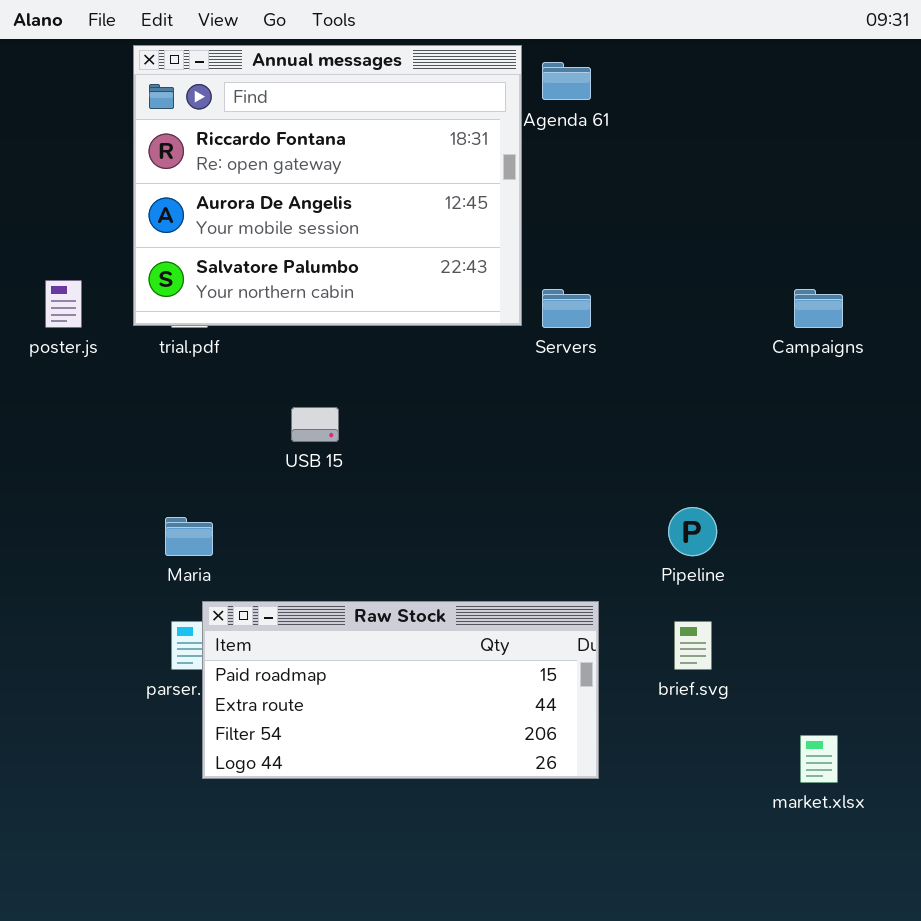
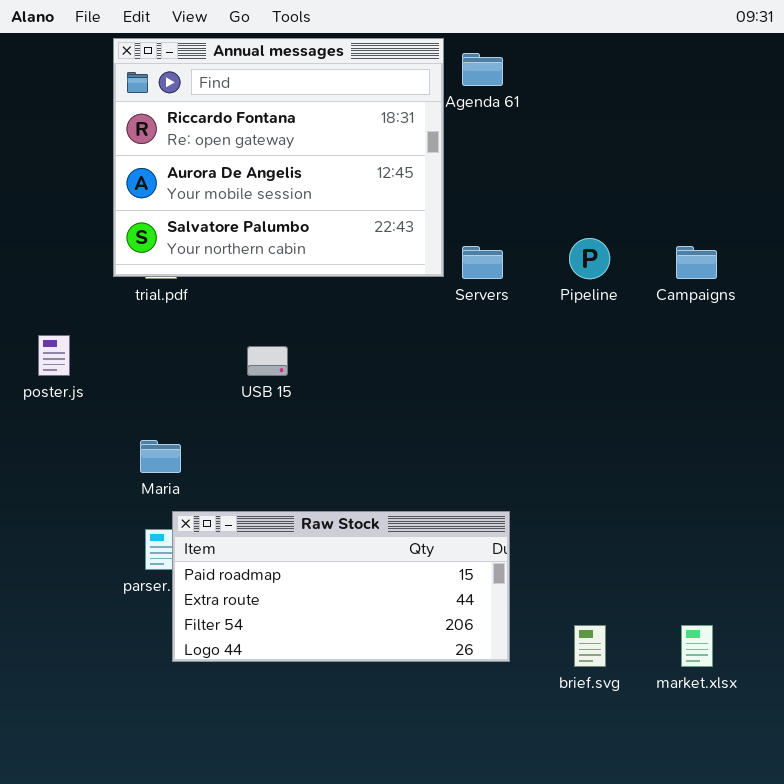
poster.js: [45,280,82,328] -> [38,335,70,376], moved
Pipeline: [668,507,717,556] -> [569,238,610,279], moved
brief.svg: [674,621,712,670] -> [574,625,606,667], moved

